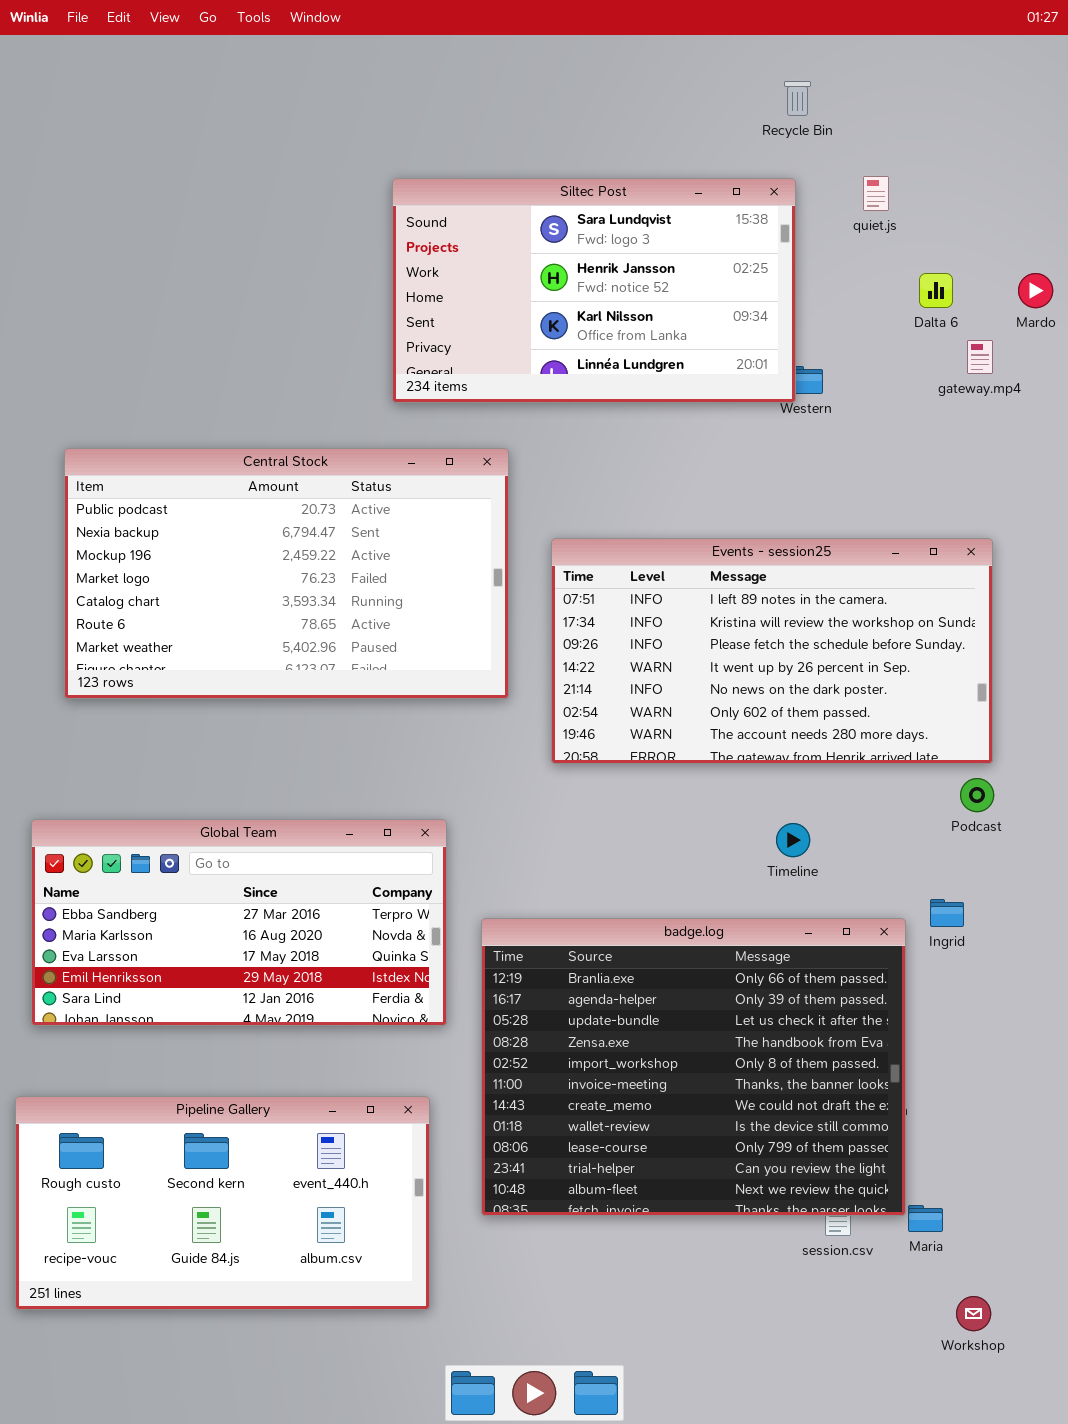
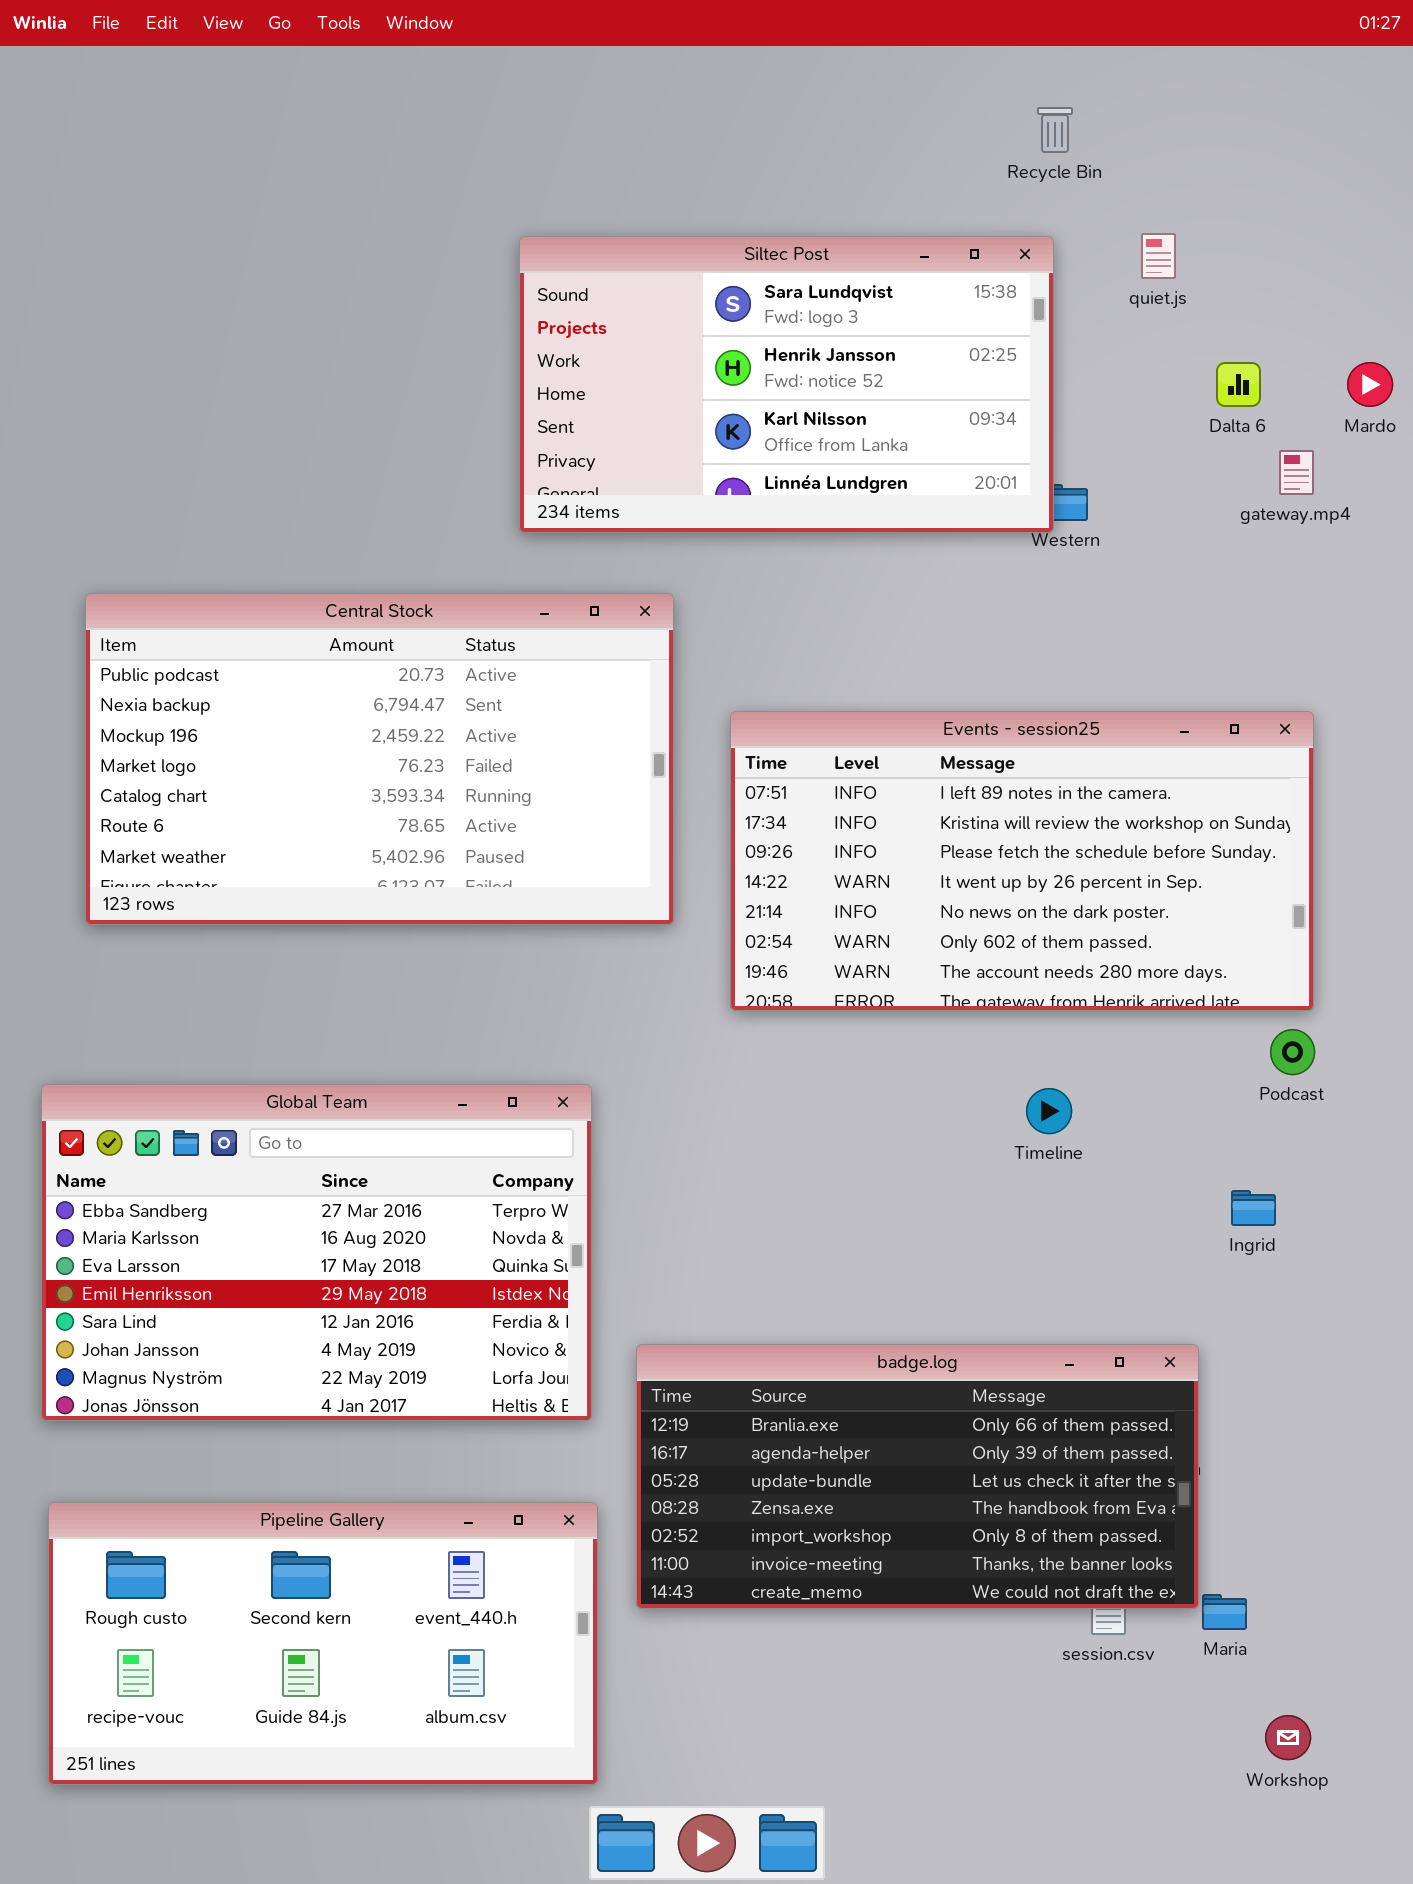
Global Team: [31,819,447,1026] -> [41,1084,592,1421], resized
badge.log: [481,918,906,1216] -> [636,1344,1199,1609], resized
Pipeline Gallery: [15,1096,430,1310] -> [48,1502,598,1785], moved

